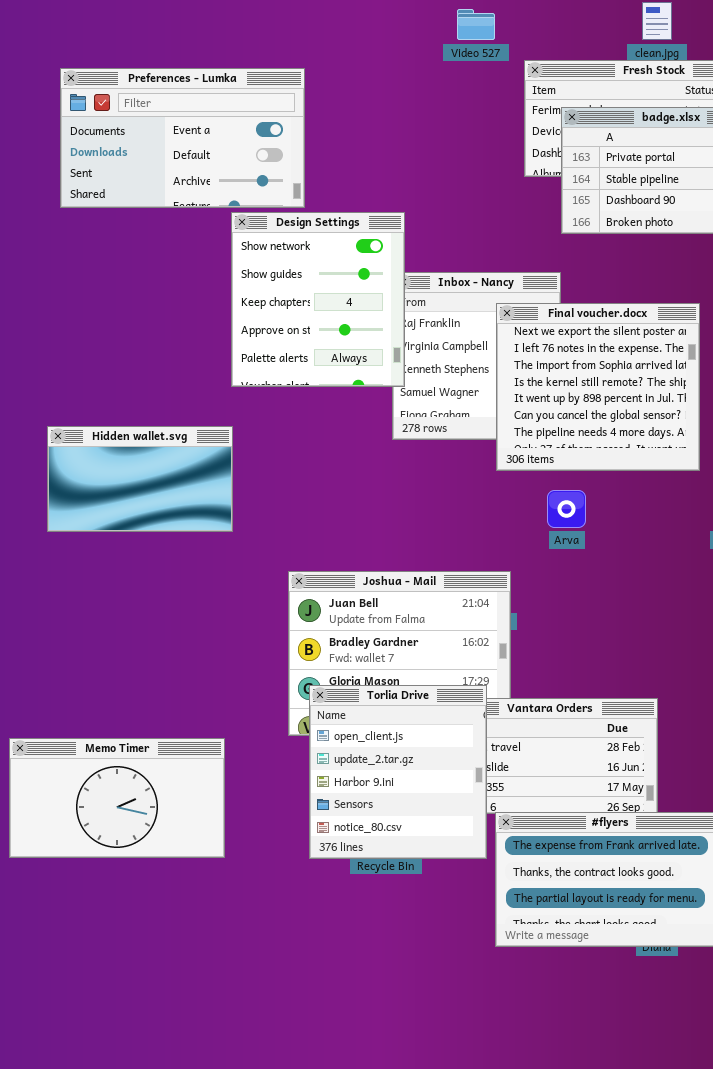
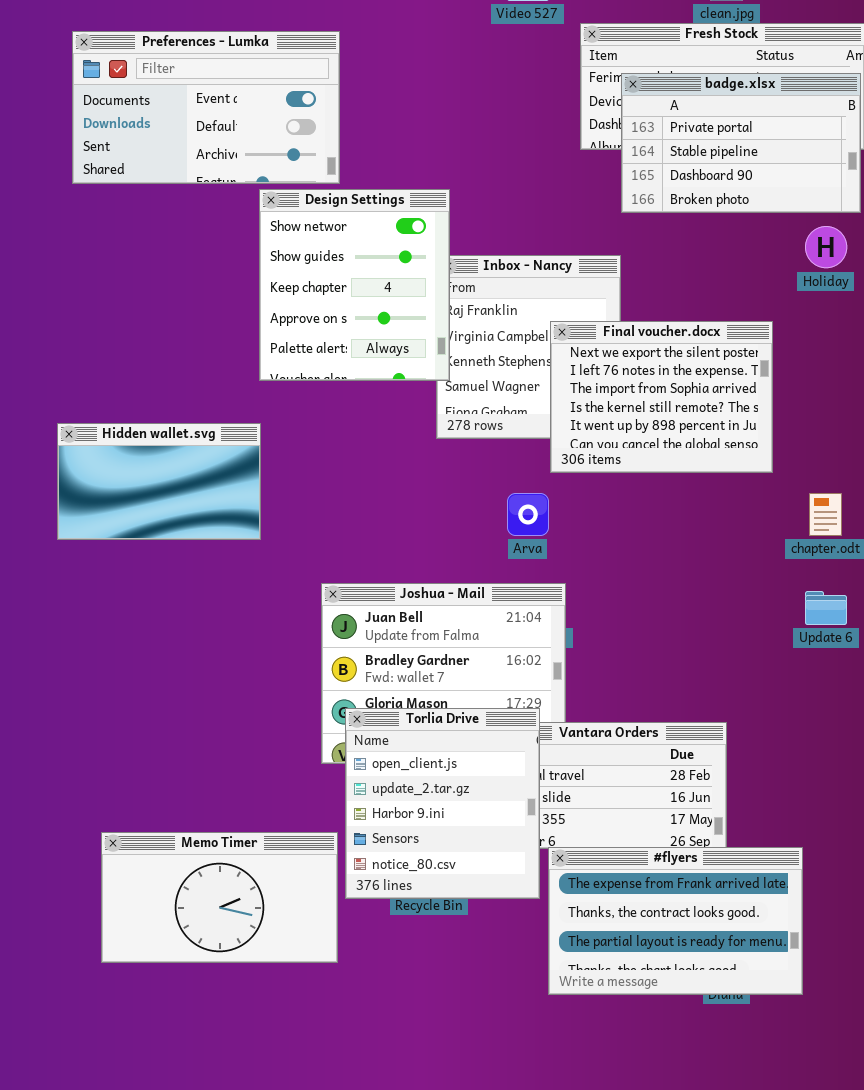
Final voucher.docx: [496,303,700,471] -> [550,321,773,473], resized
Arva: [547,490,586,528] -> [507,493,549,536], moved
Memo Timer: [9,738,225,858] -> [101,832,338,963], moved

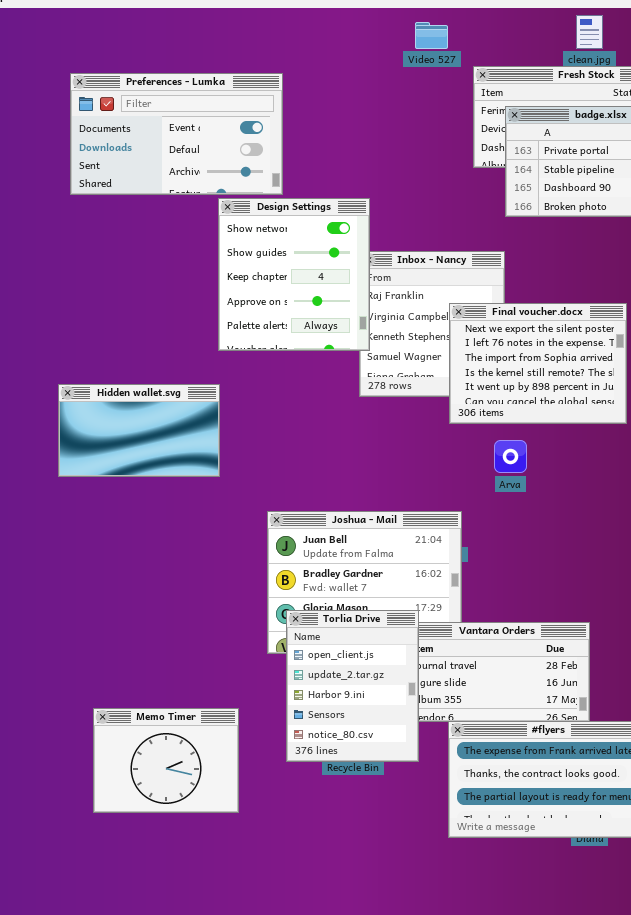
Arva: [507,493,549,536] -> [494,440,527,473], moved
Torlia Drive: [345,708,540,899] -> [286,610,419,762], resized
Memo Timer: [101,832,338,963] -> [93,708,239,813], resized

